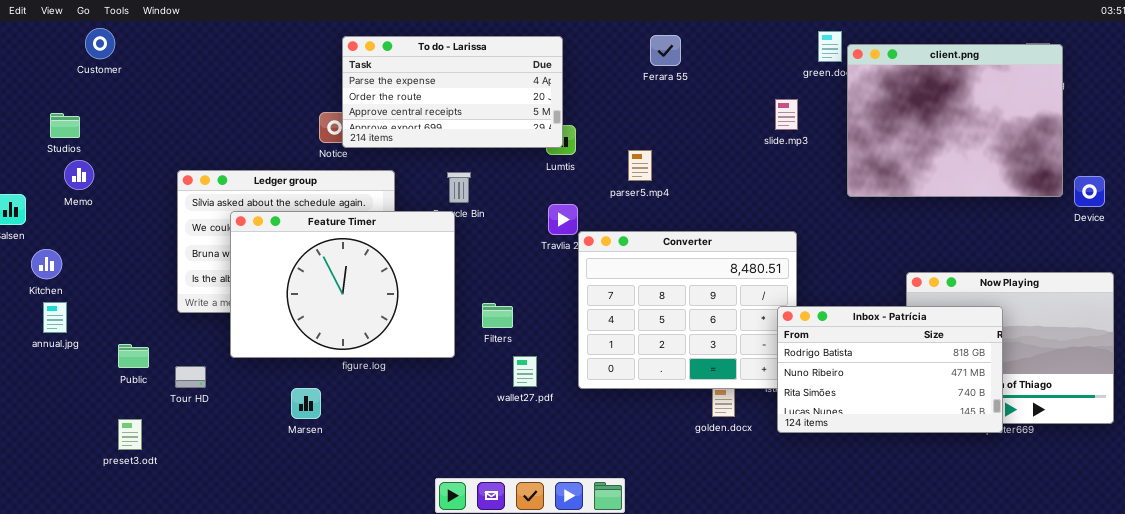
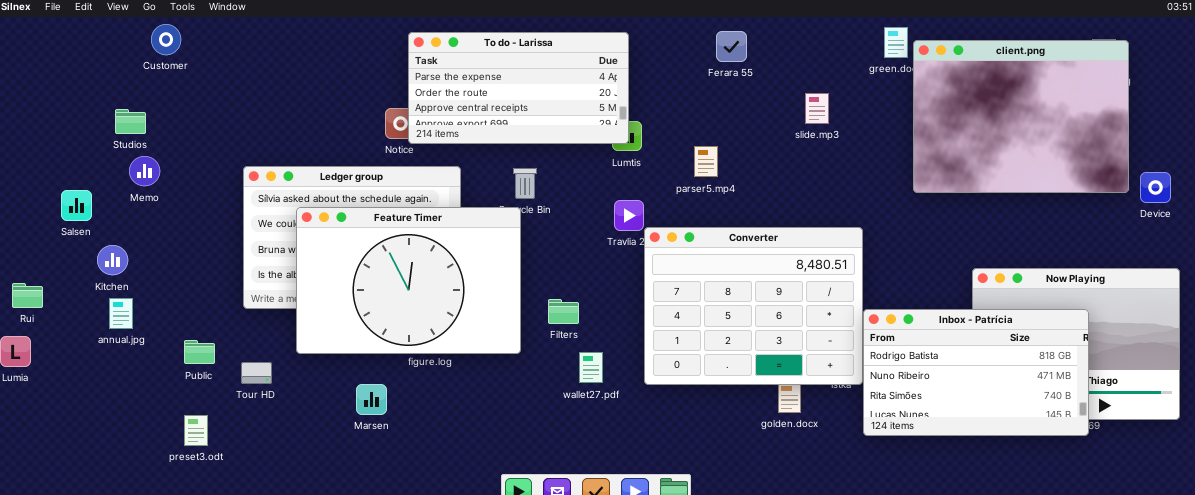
slide.mp3: [775,99,798,130] -> [805,93,829,124], moved
Inbox - Patrícia: [777,306,1003,433] -> [863,309,1089,436], moved

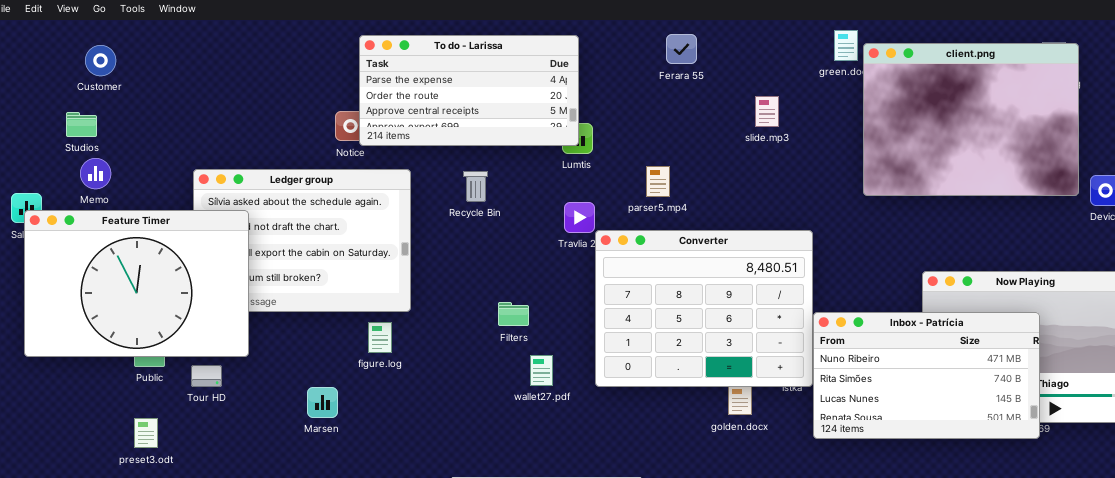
Customer: [151,24,181,55] -> [85,45,116,76], moved
parser5.mp4: [694,146,718,177] -> [646,166,670,197], moved
Feature Timer: [296,207,521,354] -> [24,210,249,357], moved
Inbox - Patrícia: [863,309,1089,436] -> [813,312,1040,439], scrolled down 1 row

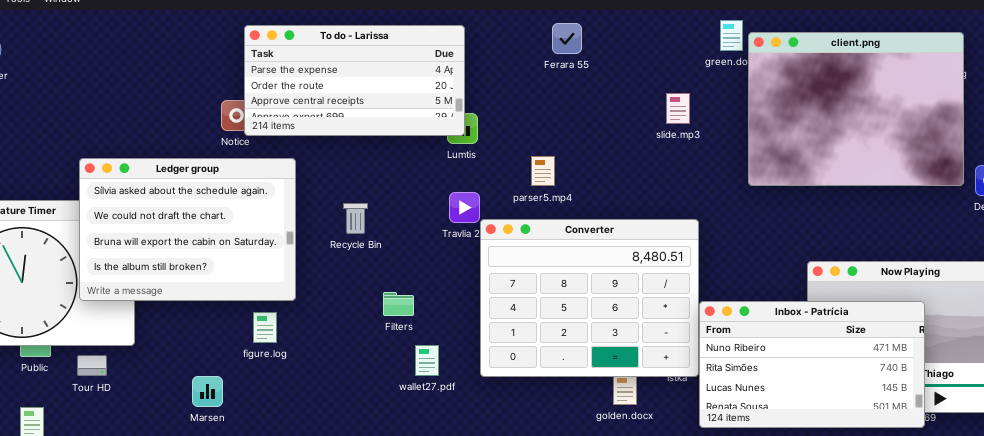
slide.mp3: [755,96,779,127] -> [666,93,690,124], moved
Ledger group: [193,169,411,312] -> [79,158,296,301], raised
Recycle Bin: [463,171,488,202] -> [343,203,368,234], moved

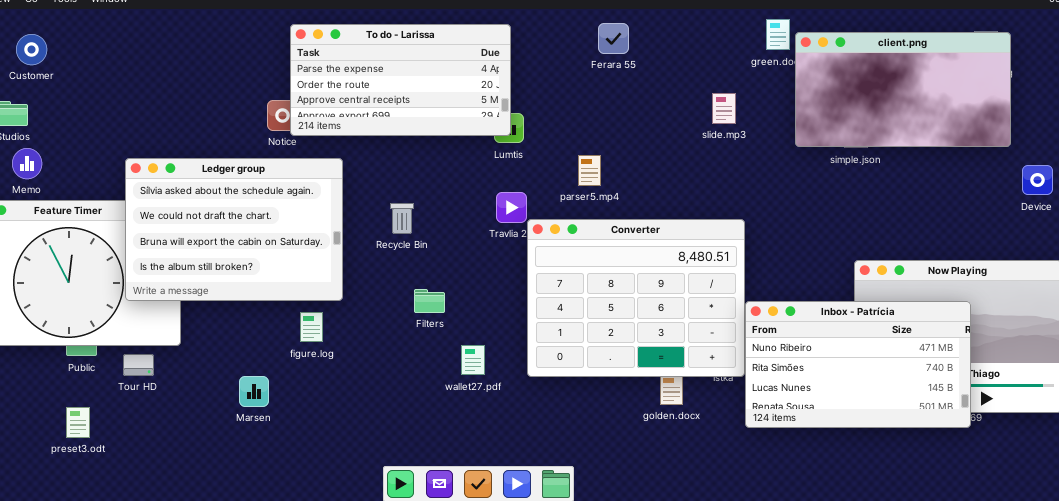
client.png: [748,32,964,186] -> [795,32,1011,147], resized
Filters: [383,292,414,316] -> [414,289,445,313], moved

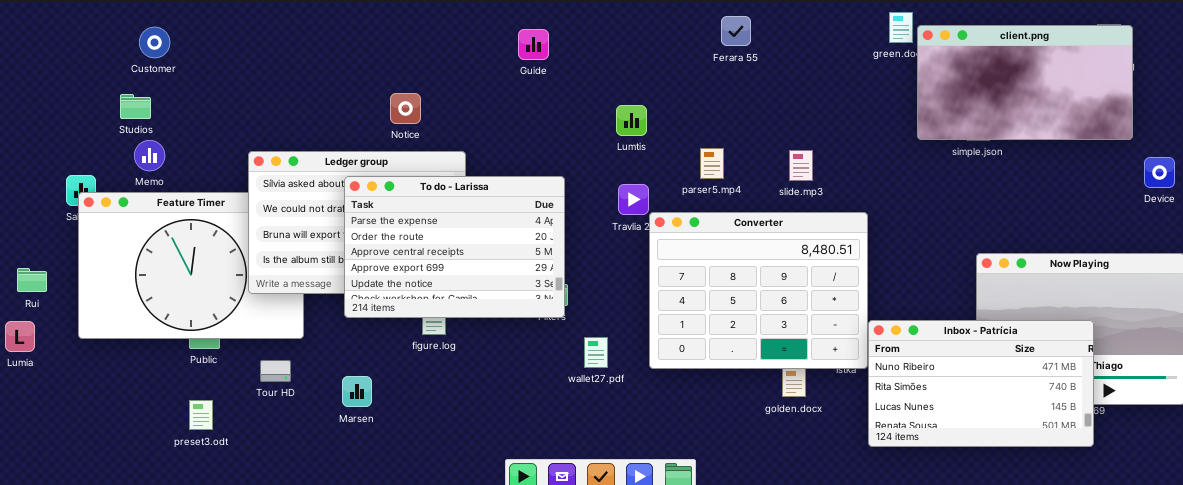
To do - Larissa: [290,24,511,136] -> [344,176,565,318], moved, resized
slide.mp3: [712,93,736,124] -> [789,150,813,181], moved
Inbox - Patrícia: [745,301,971,428] -> [868,320,1094,447], moved
Tour HD: [123,354,154,376] -> [260,360,291,382], moved
Marsen: [239,376,269,407] -> [342,376,372,407], moved

